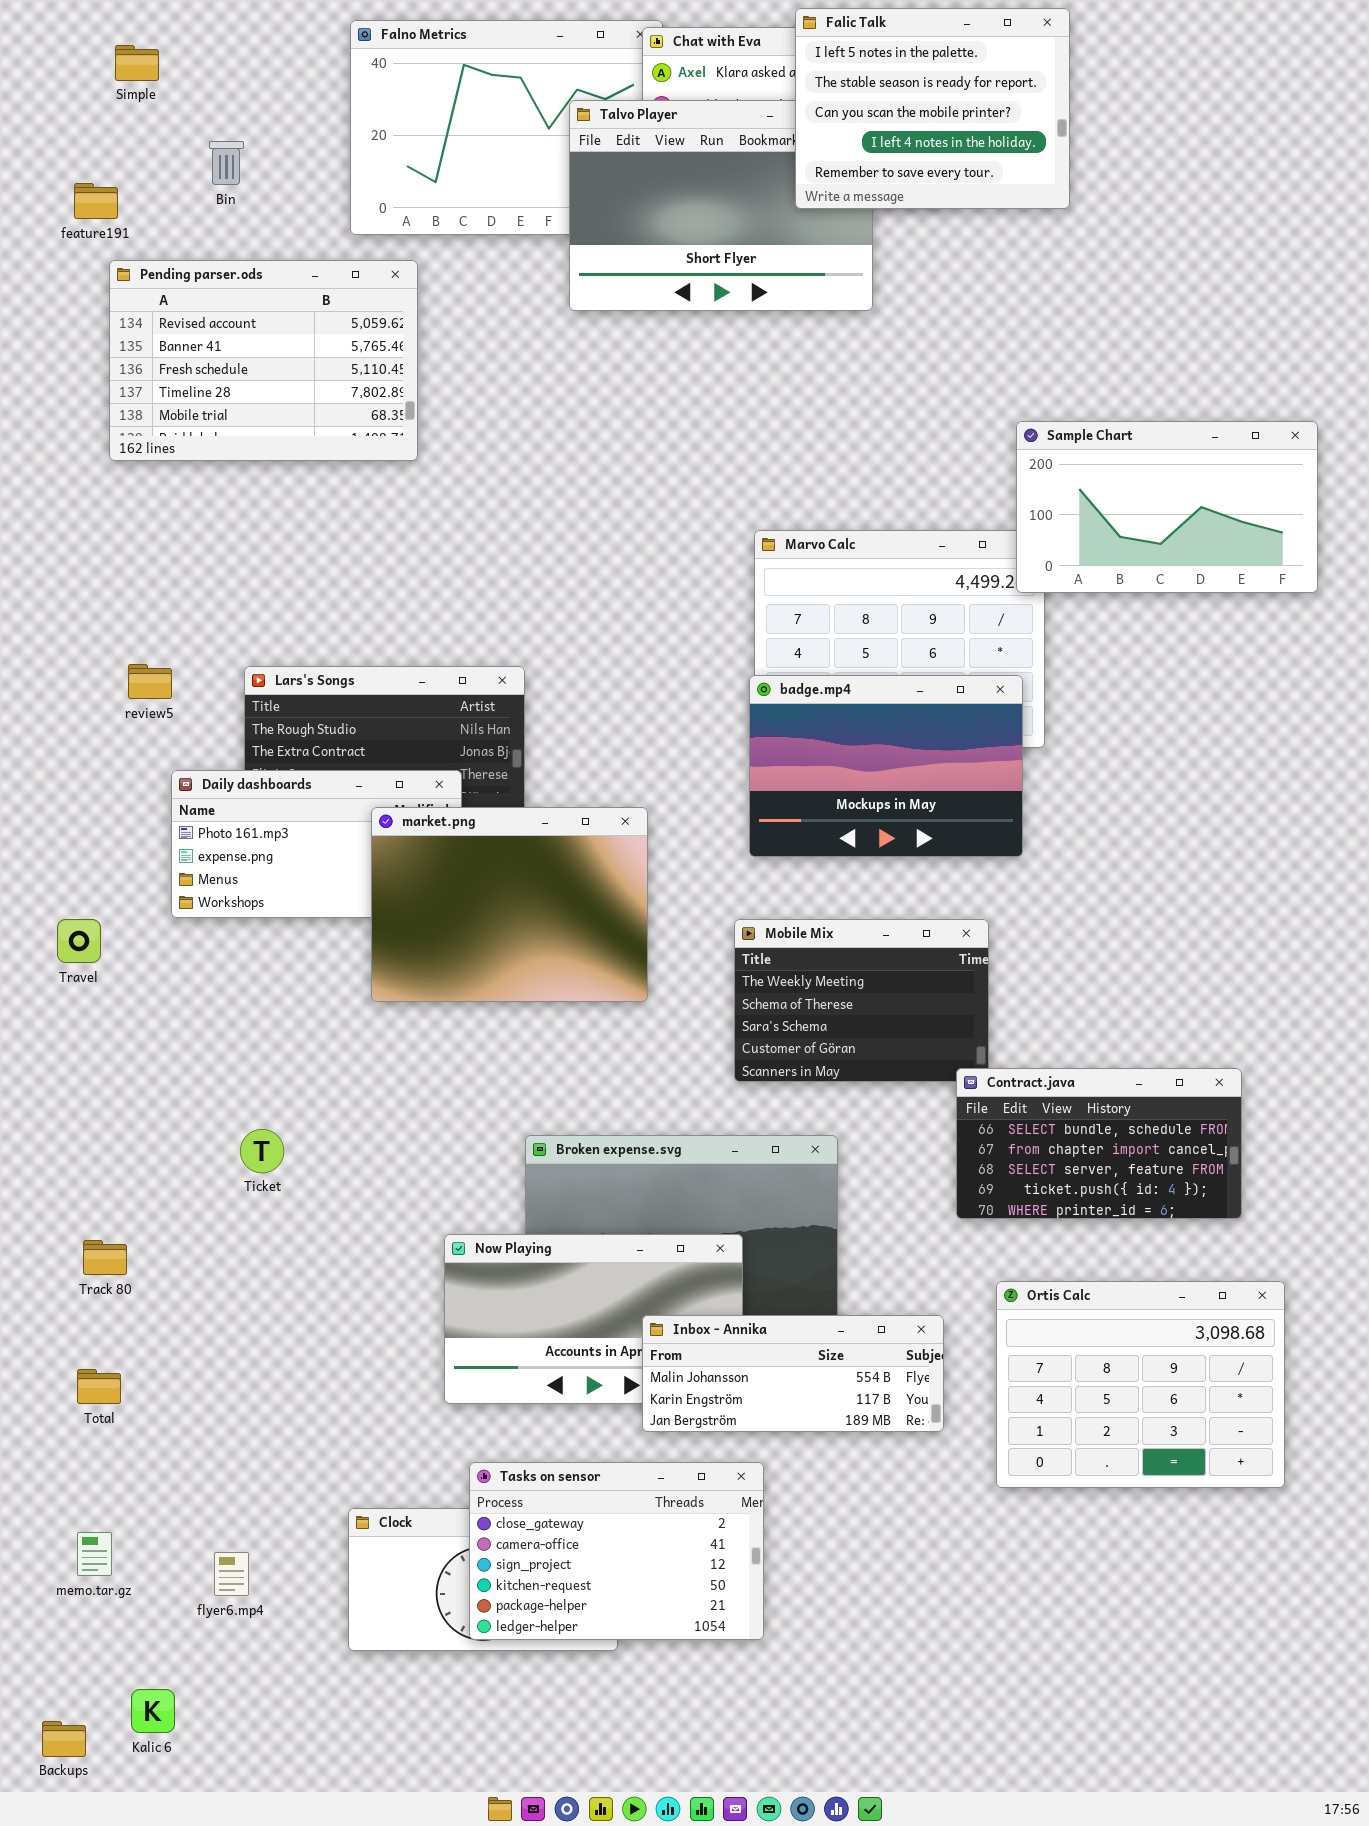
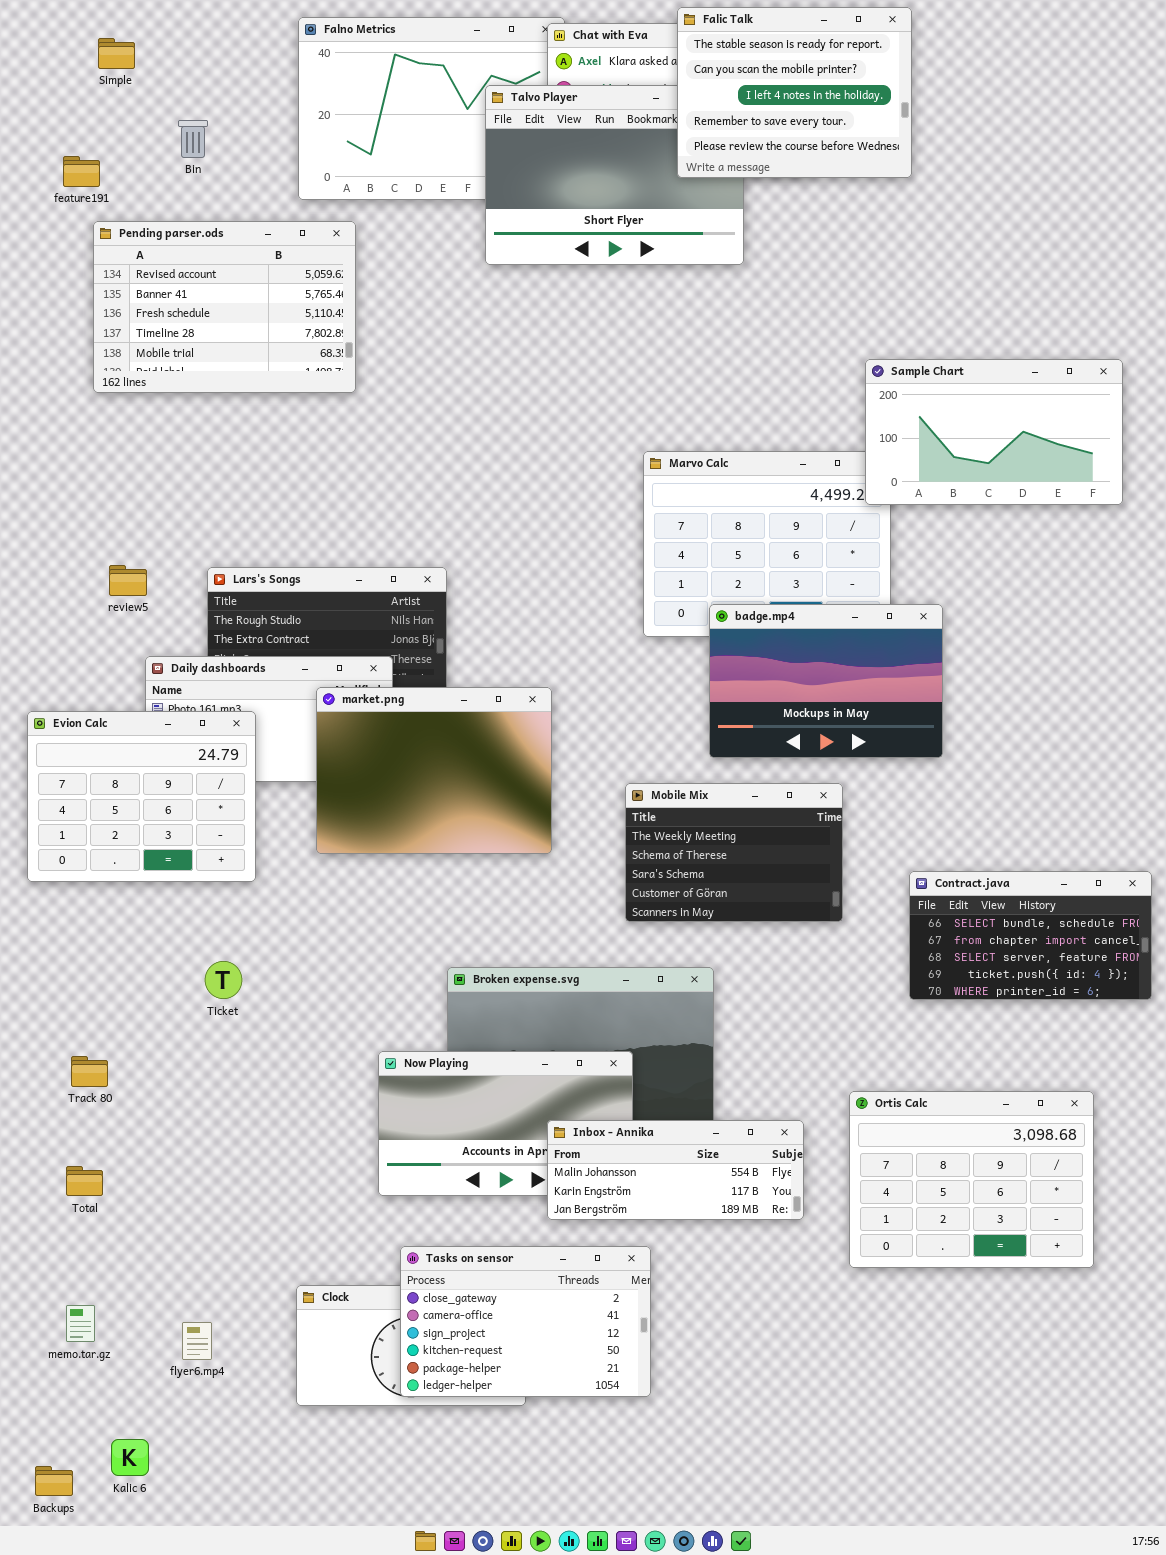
Falic Talk: [795,8,1070,209] -> [677,7,912,178], scrolled down 1 row
badge.mp4: [749,675,1023,857] -> [709,604,943,758], moved
Evion Calc: none -> [27,711,256,882], opened
Contract.java: [956,1068,1242,1219] -> [909,871,1152,1000], moved

